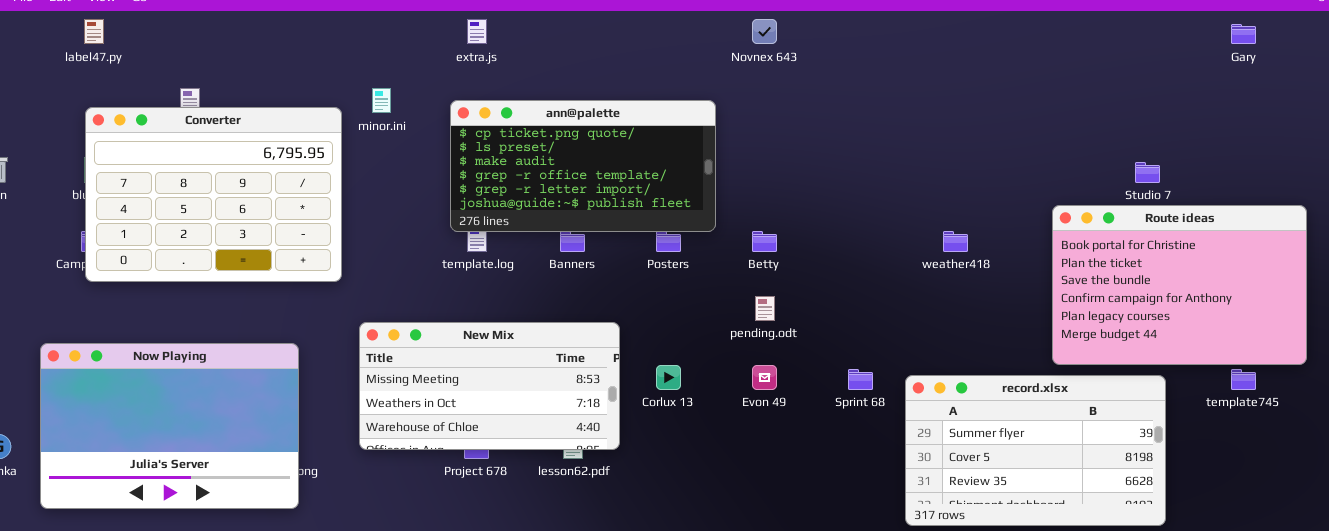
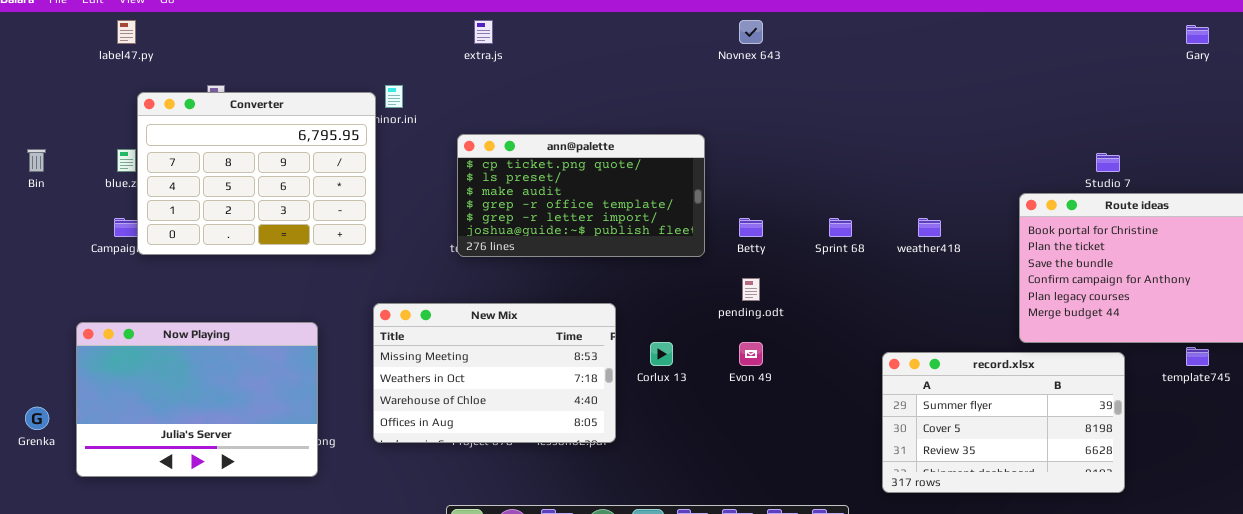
ann@palette: [450,100,716,232] -> [457,134,705,257], moved
Converter: [85,107,342,282] -> [137,92,376,255], moved
New Mix: [359,322,620,450] -> [373,303,616,443], resized
Sprint 68: [848,369,873,390] -> [829,218,852,237], moved

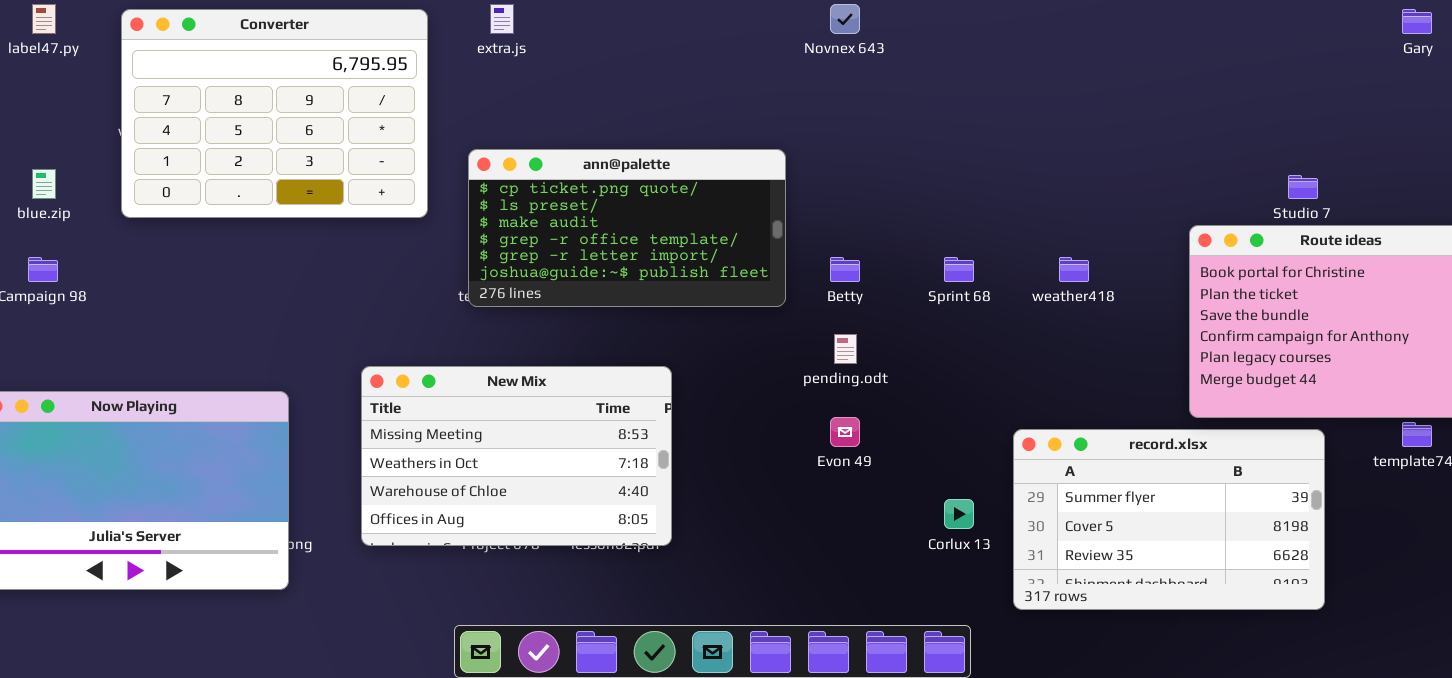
Converter: [137,92,376,255] -> [121,9,428,218], moved
Corlux 13: [650,342,673,366] -> [944,499,974,529], moved

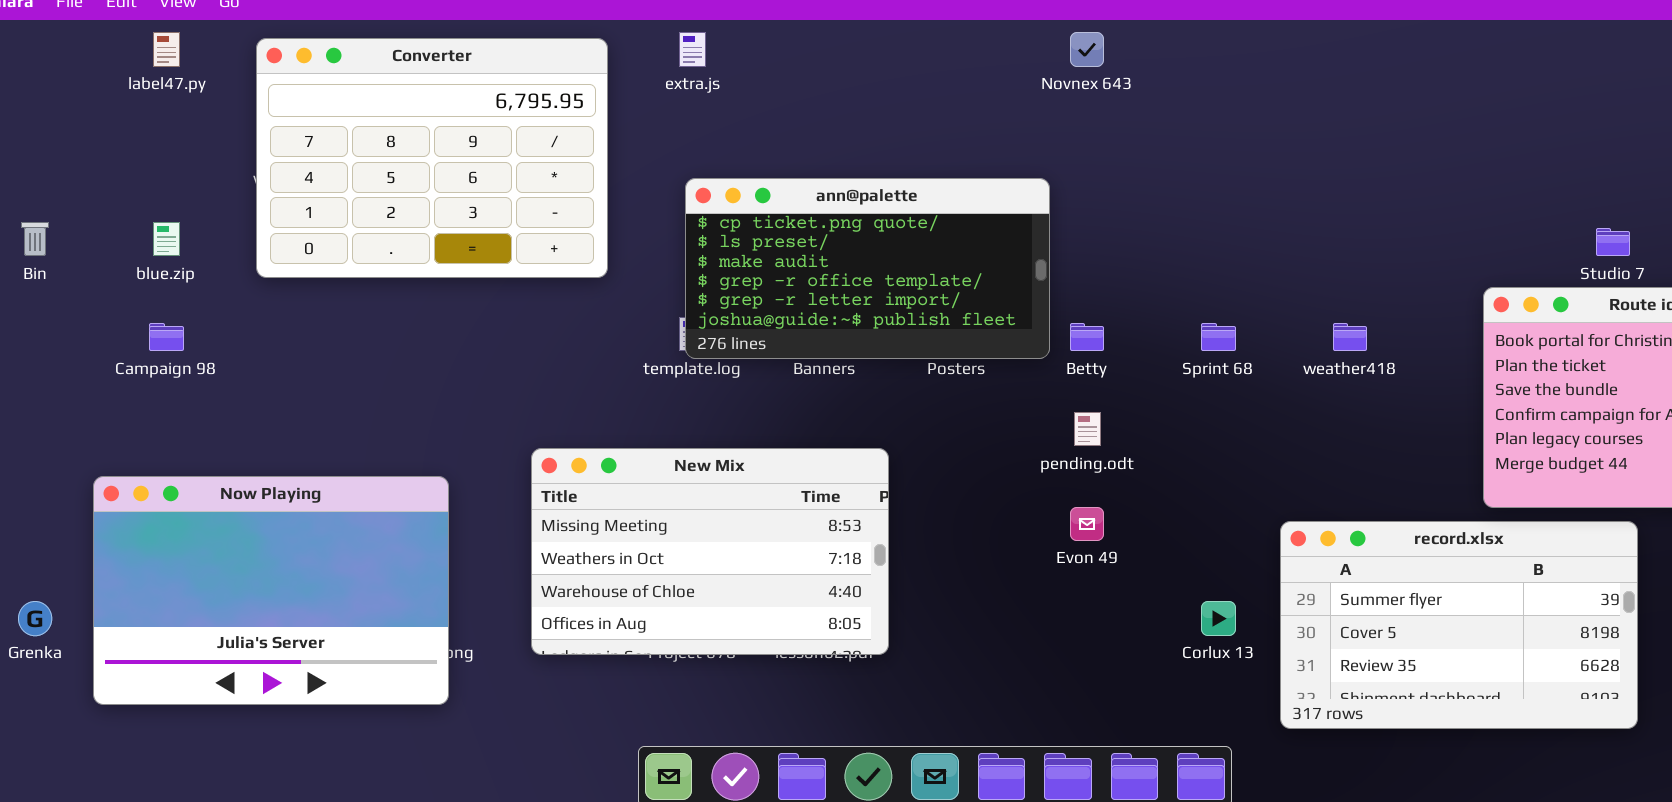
ann@palette: [468,149,786,307] -> [685,178,1050,359], moved

